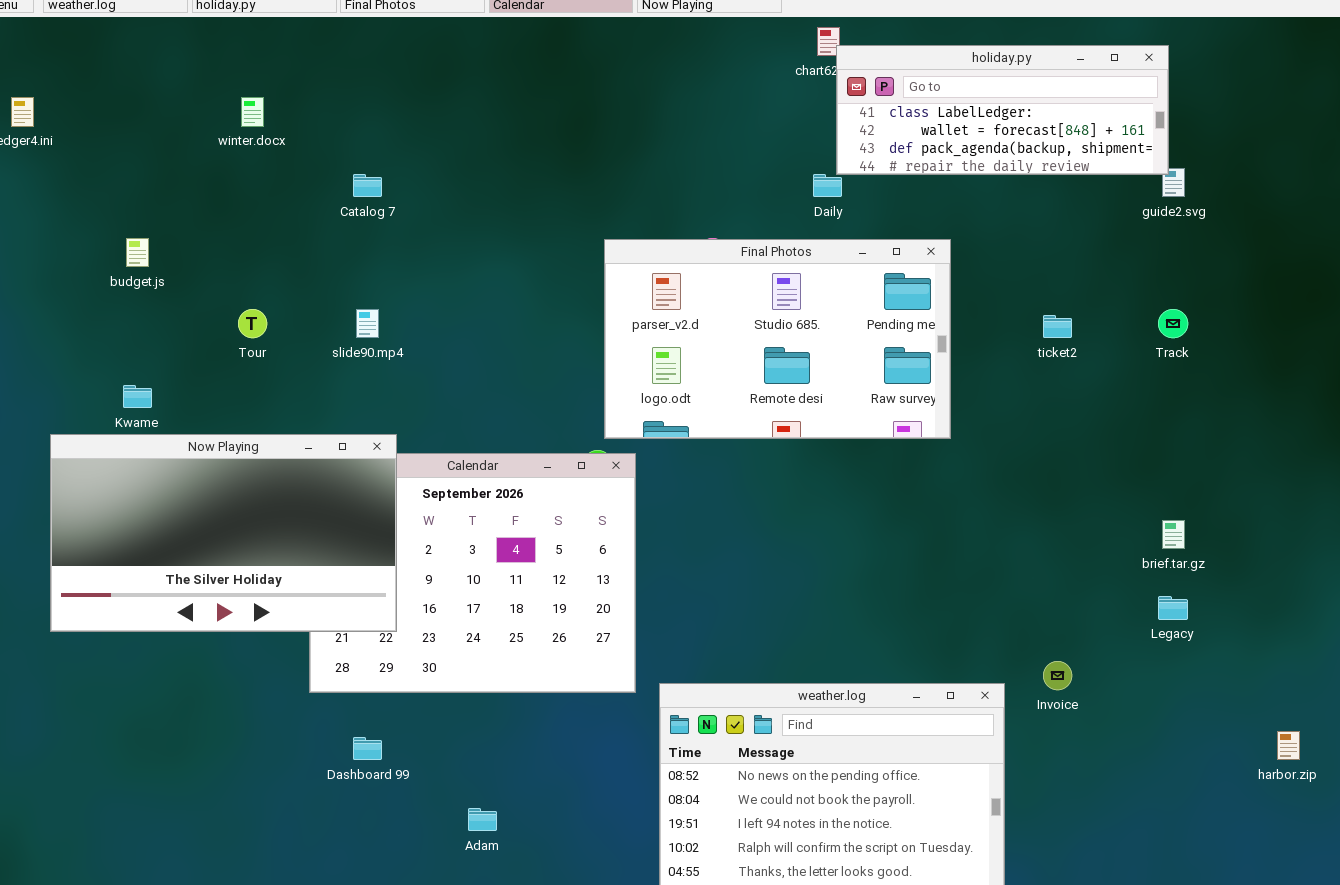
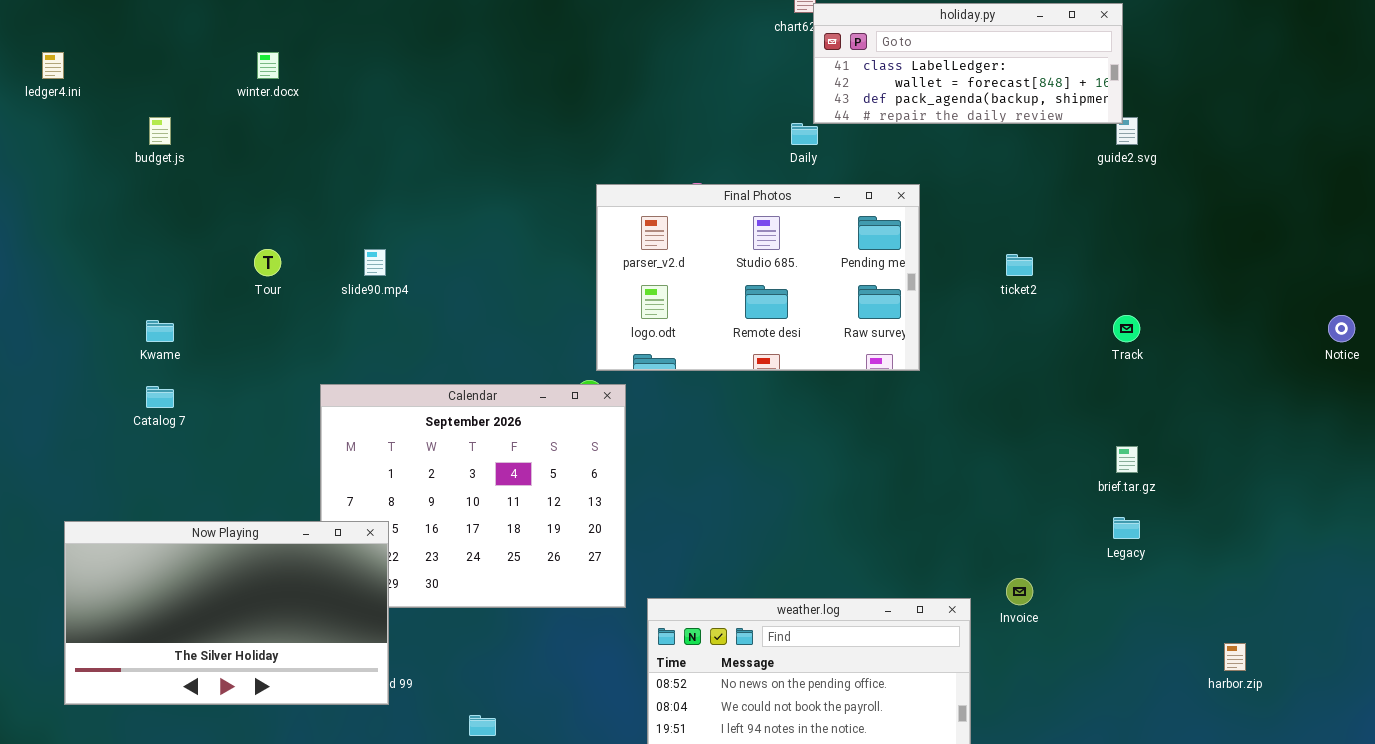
Catalog 7: [353,174,382,197] -> [146,386,174,408], moved
budget.js: [126,238,149,267] -> [149,117,171,145], moved
Track: [1158,309,1188,338] -> [1113,315,1140,342], moved
Now Playing: [50,434,397,632] -> [64,521,389,705], moved

